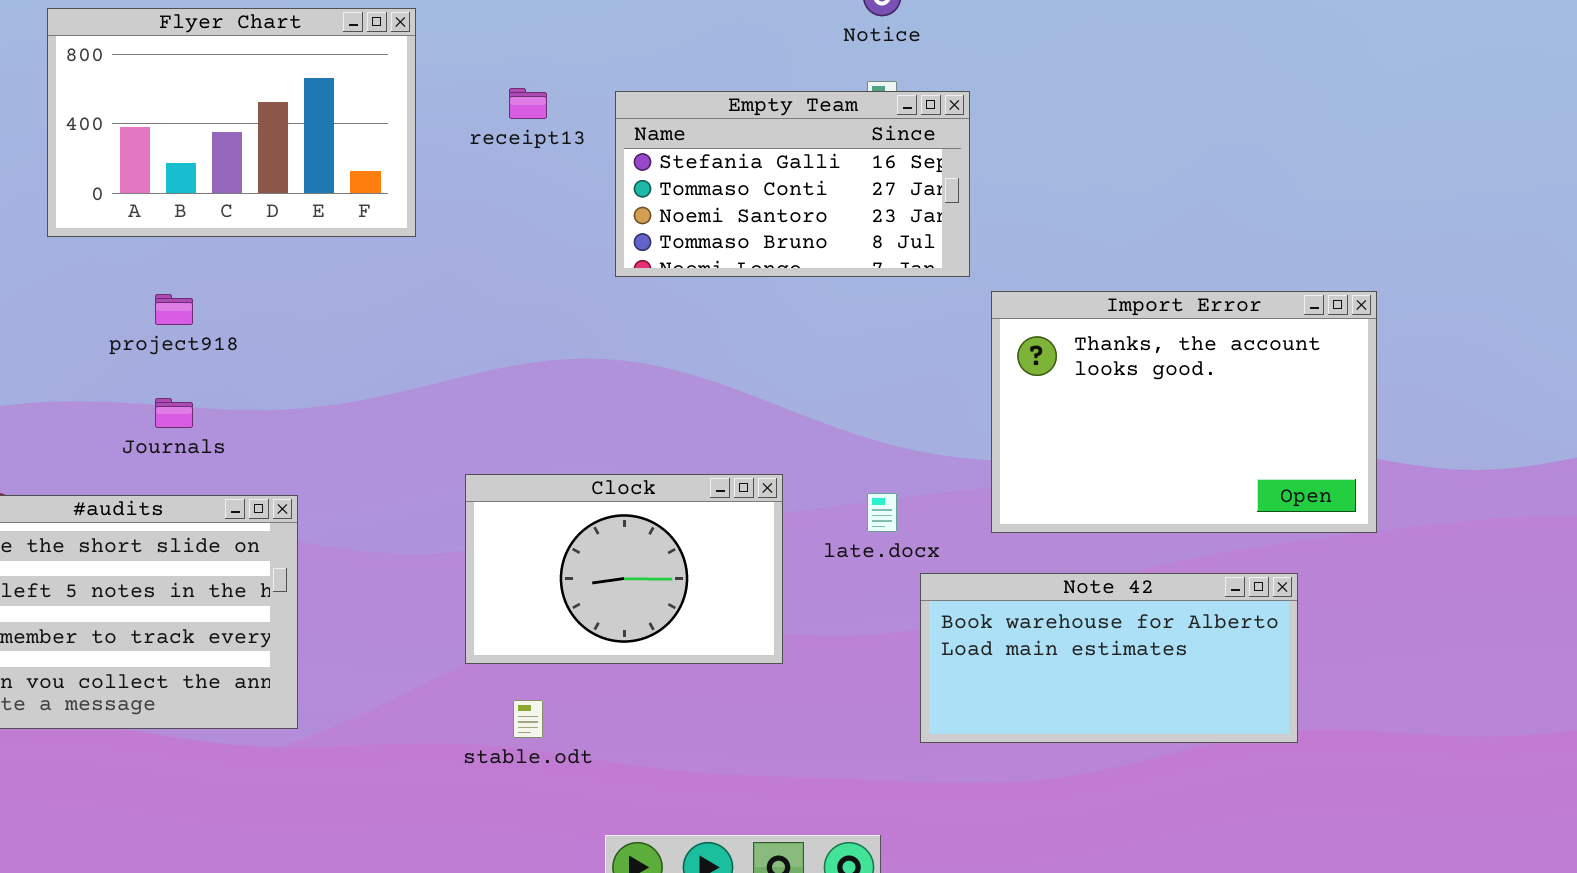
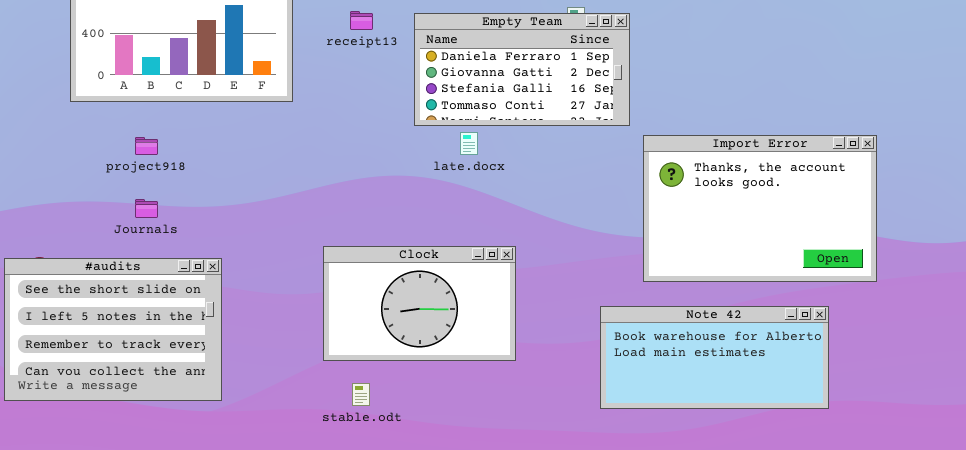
Empty Team: [615,91,970,277] -> [414,13,630,126], scrolled up 2 rows
late.docx: [867,493,897,532] -> [460,132,478,155], moved

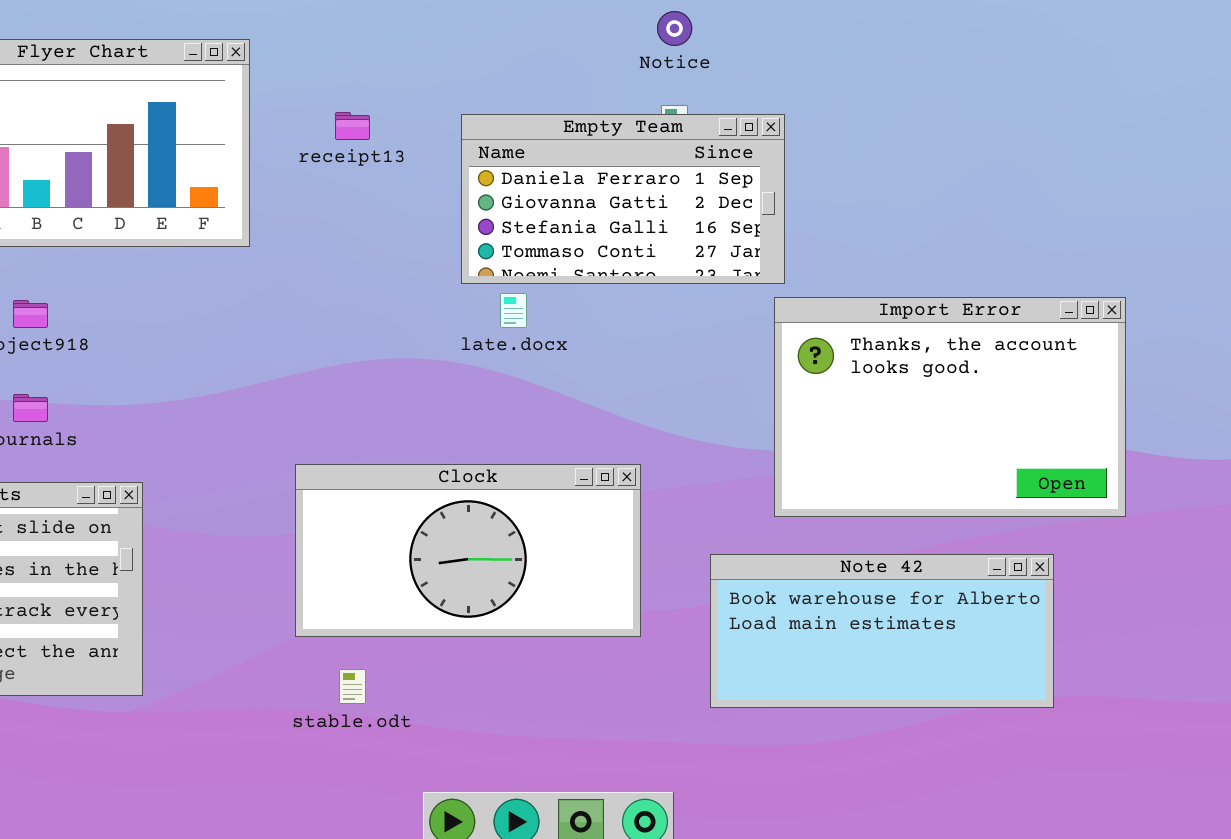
Empty Team: [414,13,630,126] -> [461,114,785,284], moved
Clock: [323,246,516,361] -> [295,464,641,637], resized

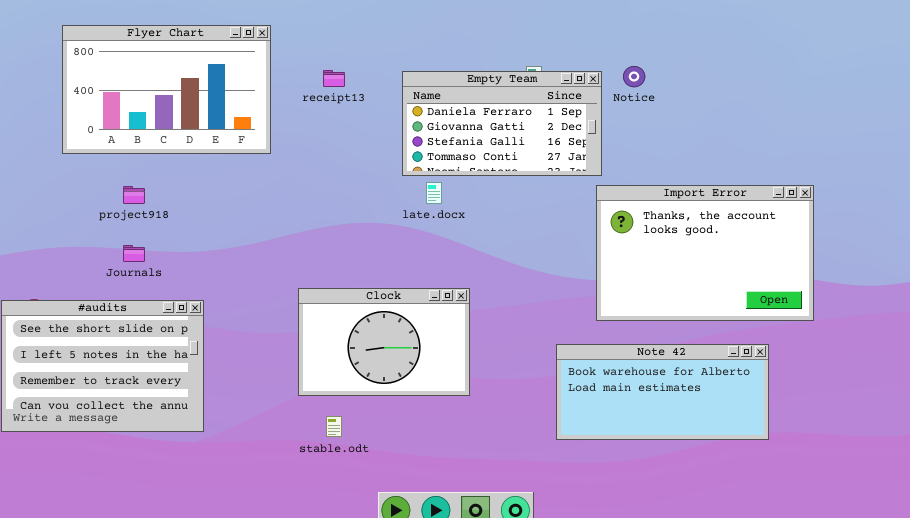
Notice: [657,11,692,46] -> [623,66,645,87], moved
Clock: [295,464,641,637] -> [298,288,470,396], resized

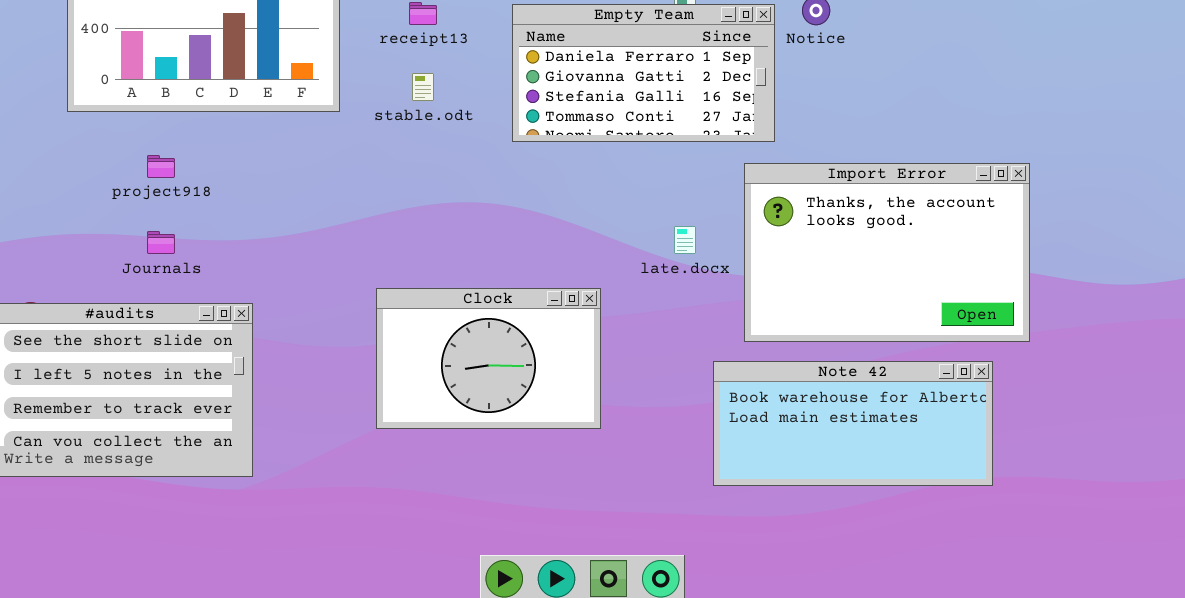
late.docx: [426,182,442,204] -> [674,226,696,254], moved
Import Error: [596,185,814,321] -> [744,163,1030,342], moved
stable.odt: [326,416,342,437] -> [412,73,434,101], moved

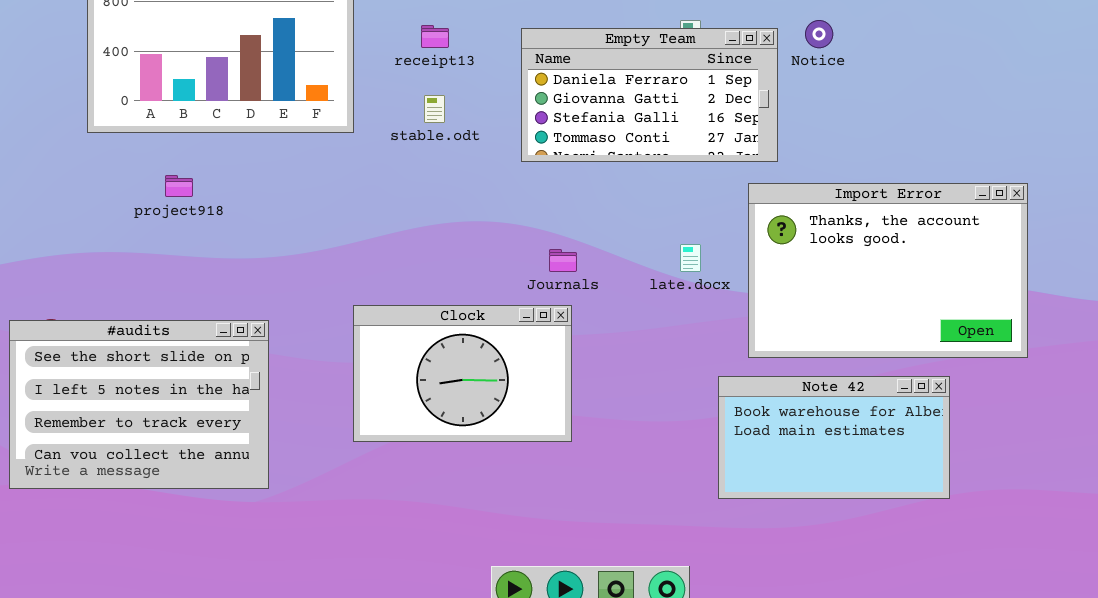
Journals: [147,231,175,254] -> [549,249,577,272], moved
Clock: [376,288,601,429] -> [353,305,572,442], moved
Note 42: [713,361,993,486] -> [718,376,950,499], resized

